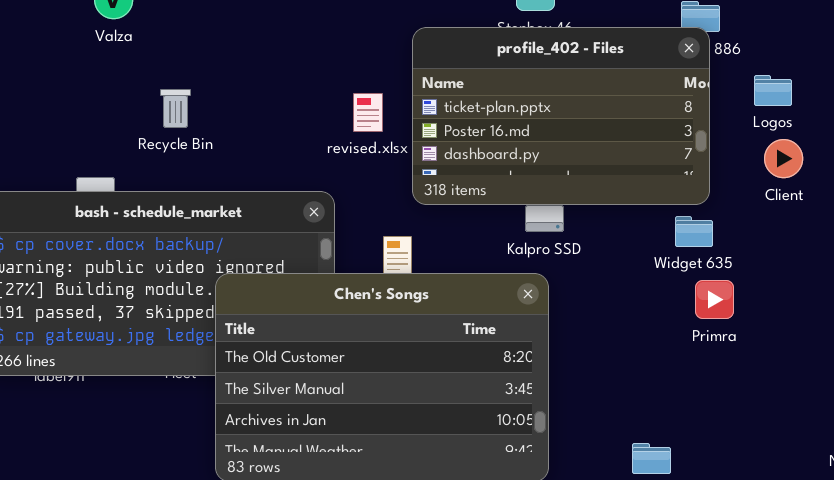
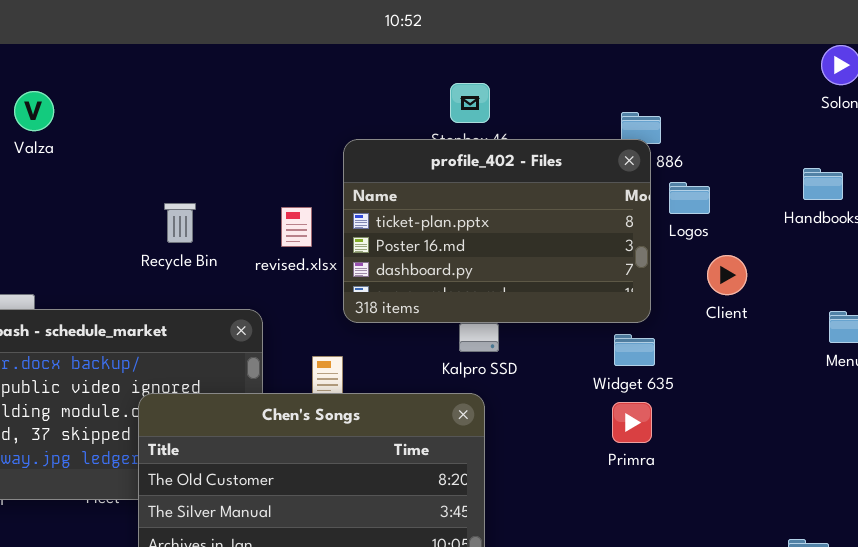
Logos: [754,75,792,106] -> [669,182,710,214], moved
Recycle Bin: [160,89,191,128] -> [164,203,196,243], moved
Primra: [695,280,734,319] -> [612,402,652,443], moved

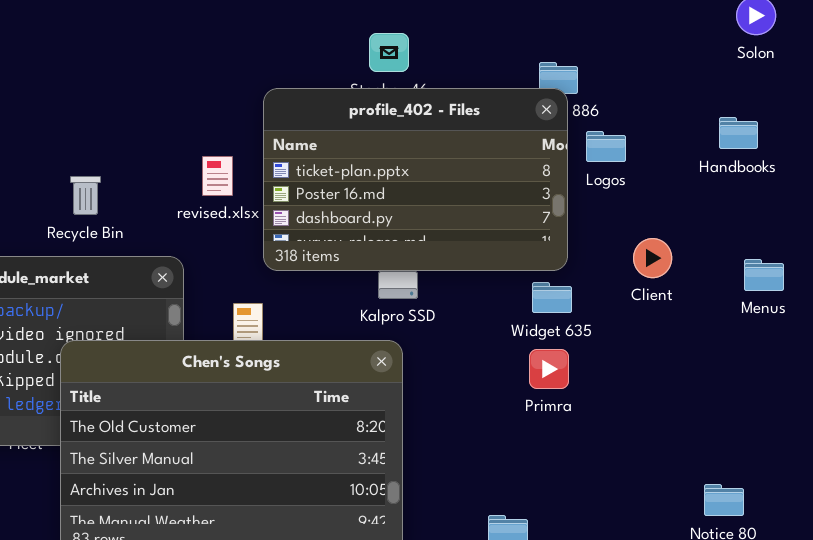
Recycle Bin: [164,203,196,243] -> [70,176,101,215], moved
Client: [707,255,747,295] -> [633,238,672,278], moved

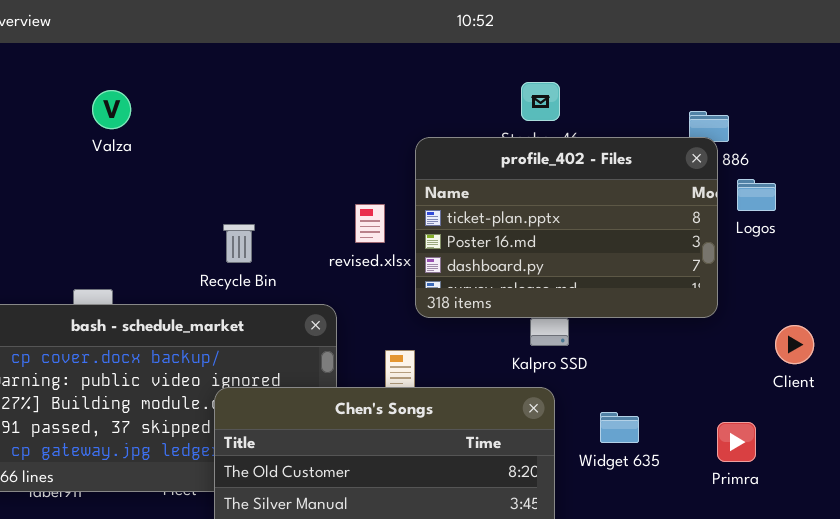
Client: [633,238,672,278] -> [775,325,814,364], moved
Widget 635: [532,282,572,313] -> [600,412,639,443], moved
Primra: [529,349,569,389] -> [717,422,756,462], moved

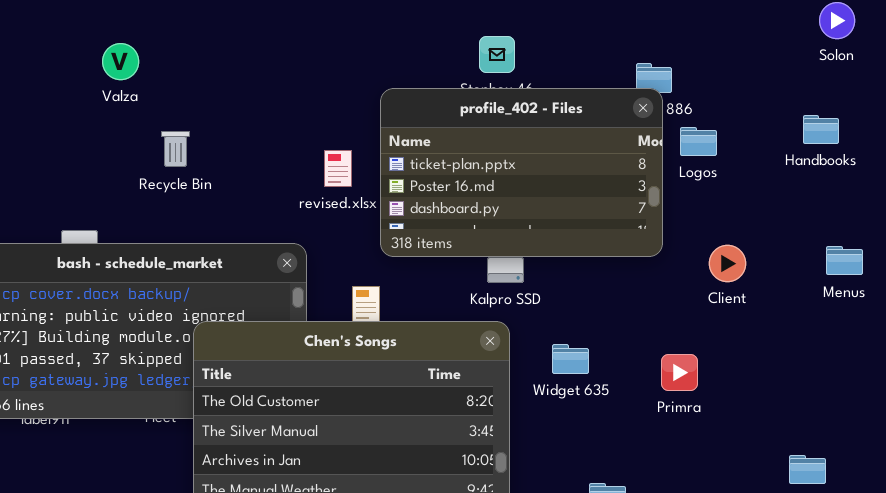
Valza: [92,90,131,129] -> [102,43,139,80], moved
Recycle Bin: [223,224,255,263] -> [161,131,190,167], moved
Client: [775,325,814,364] -> [709,245,746,282], moved

